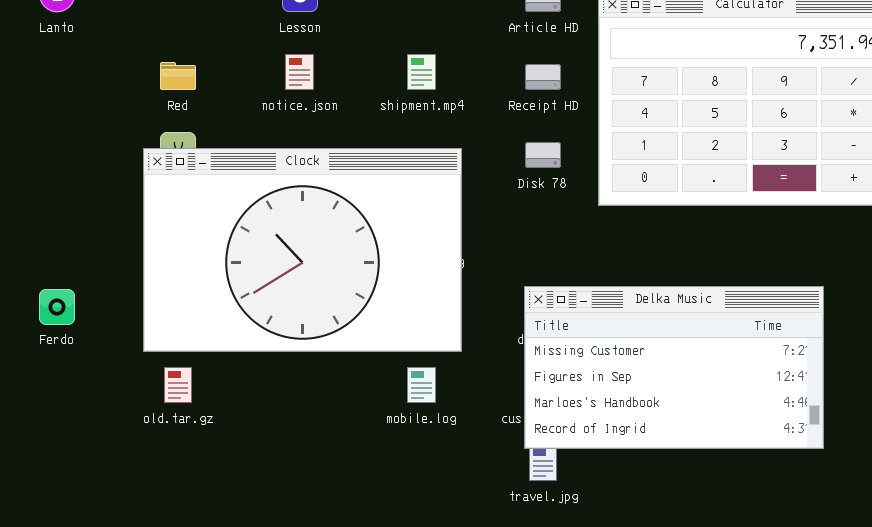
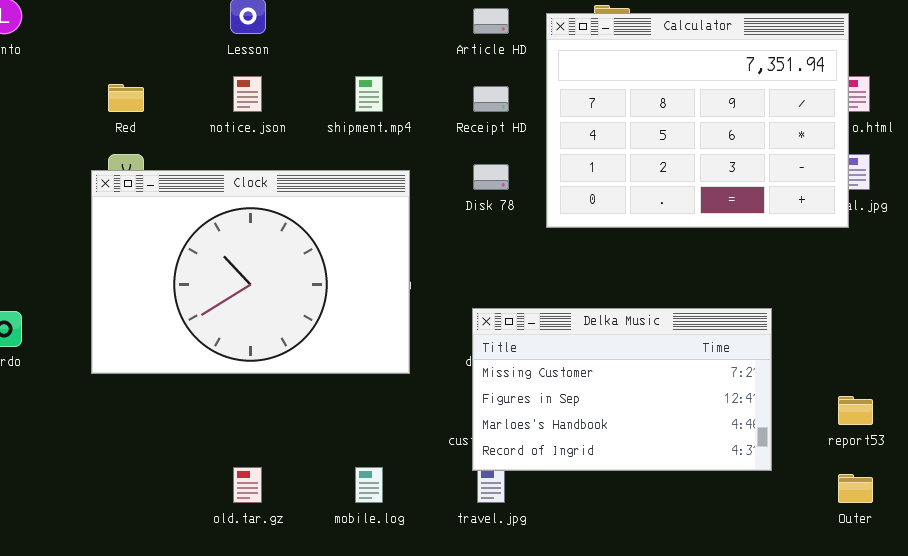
old.tar.gz: [164,367,192,403] -> [233,467,262,503], moved
mobile.log: [407,367,436,403] -> [355,467,383,503], moved

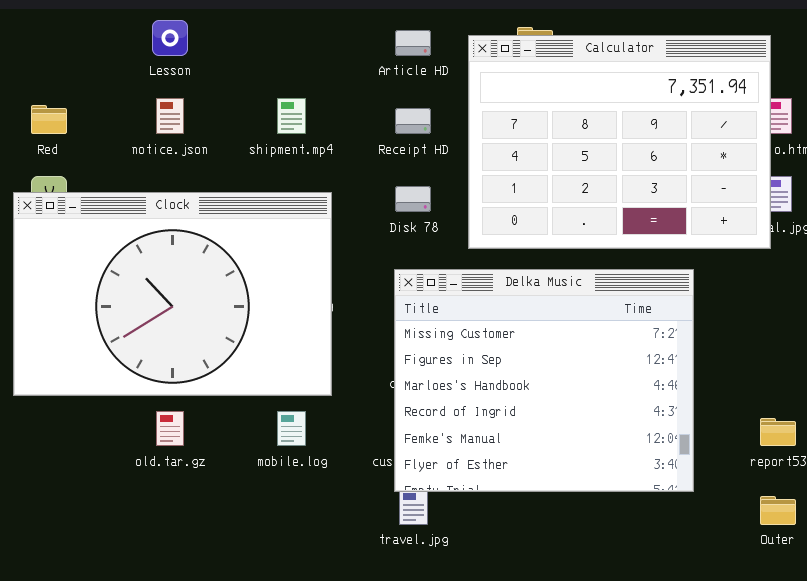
Delka Music: [472,308,772,471] -> [394,269,694,492], resized
old.tar.gz: [233,467,262,503] -> [156,411,184,446], moved
mobile.log: [355,467,383,503] -> [277,411,306,446], moved

